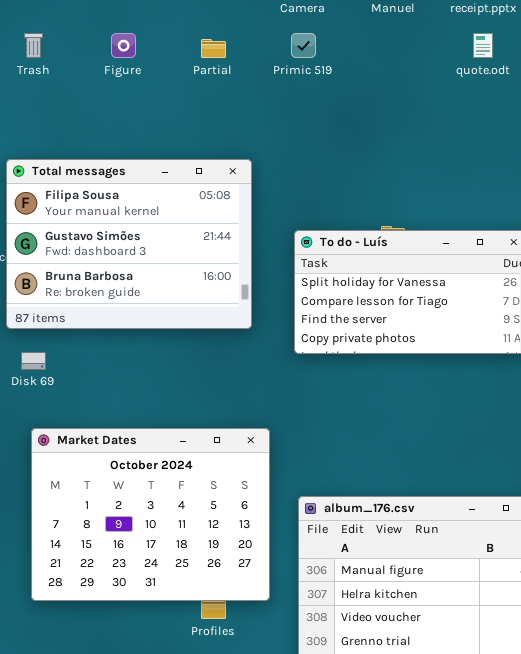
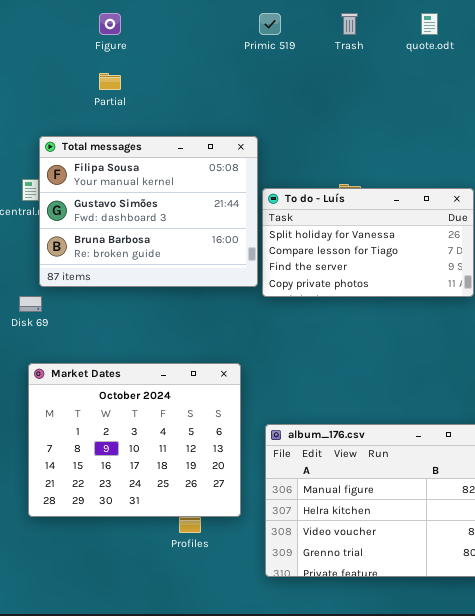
Trash: [24,33,43,58] -> [341,13,358,35], moved
Partial: [201,39,226,58] -> [99,73,121,90], moved
Total messages: [6,159,252,329] -> [39,136,258,287], moved

